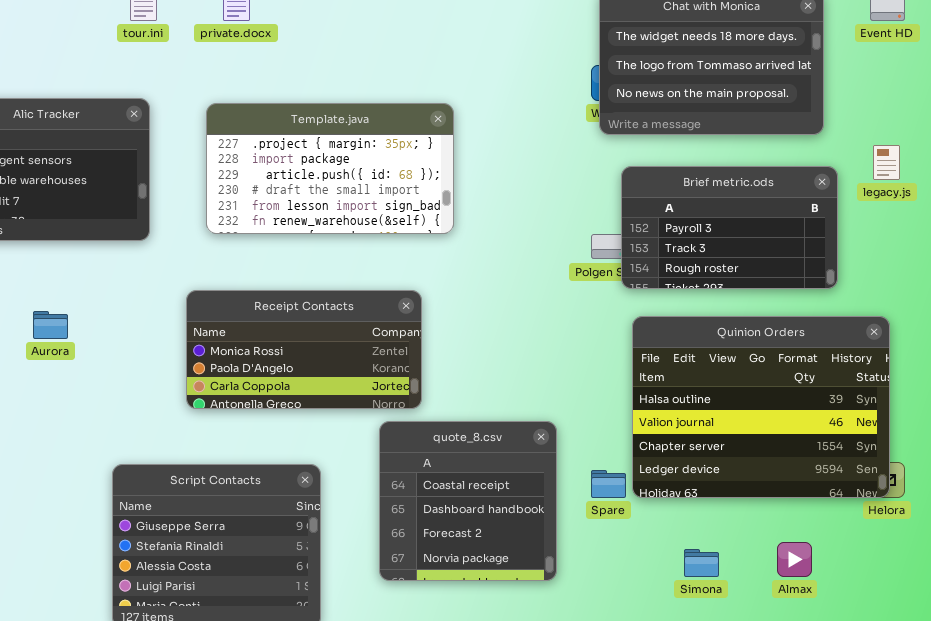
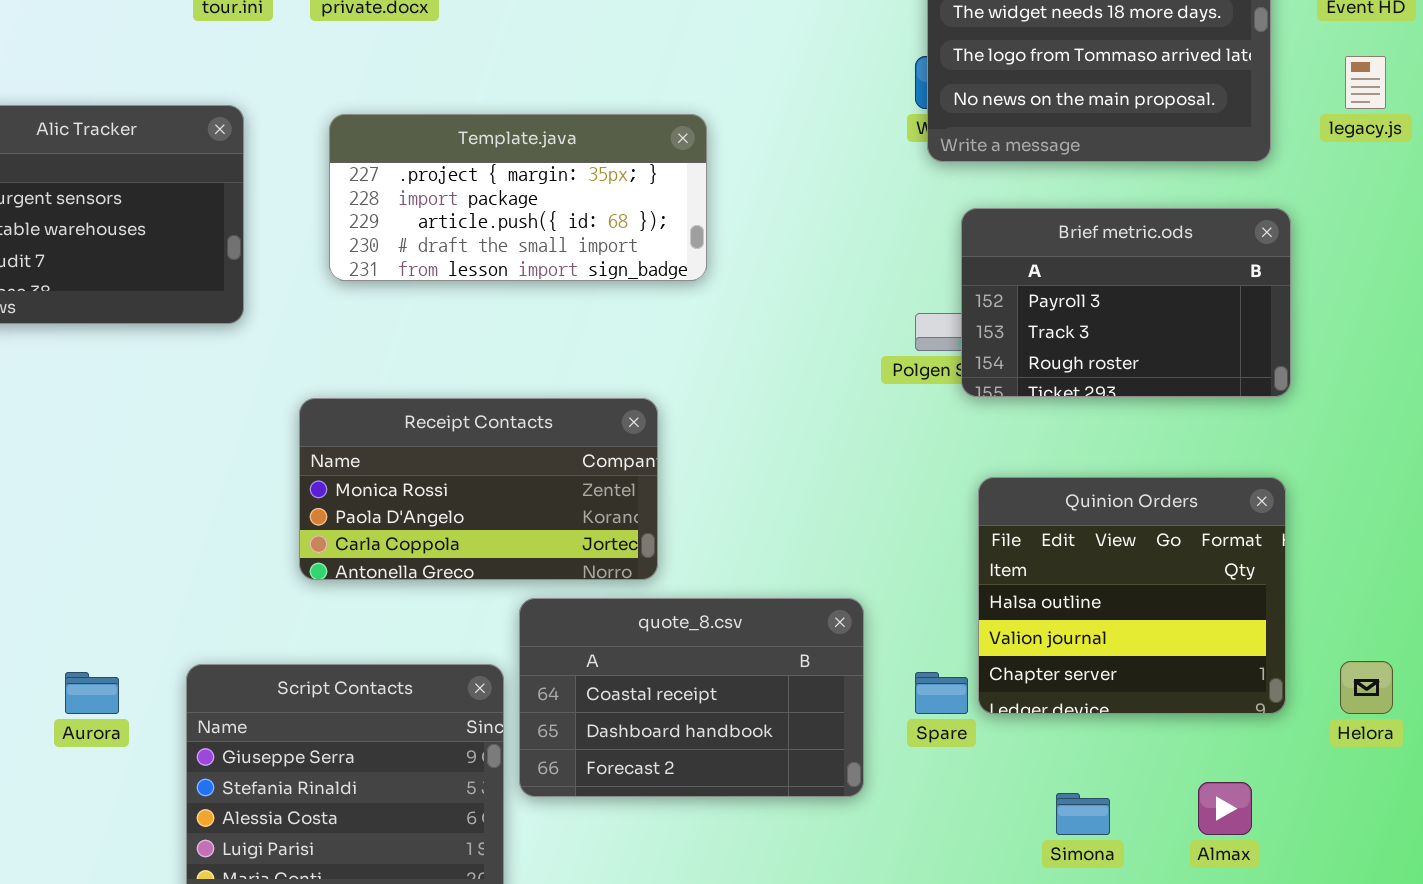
Template.java: [206,103,454,234] -> [329,114,707,281], resized
legacy.js: [873,145,900,180] -> [1345,56,1386,109], moved
Aurora: [33,311,68,339] -> [65,672,119,714], moved
Quinion Orders: [632,316,890,498] -> [978,477,1286,714], resized
quote_8.csv: [379,421,557,581] -> [519,598,864,797], resized

